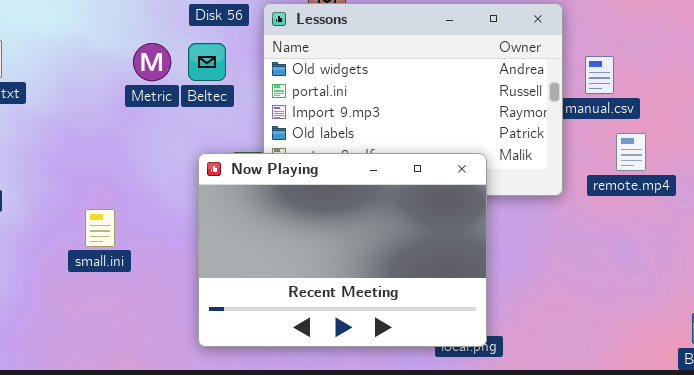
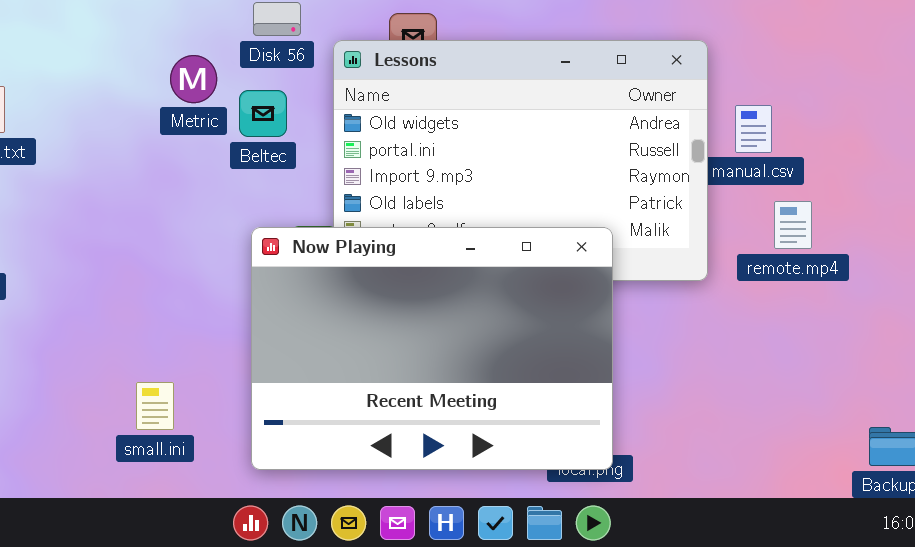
Metric: [133,43,171,81] -> [170,55,217,103], moved
small.ini: [85,209,115,247] -> [136,382,174,430], moved

